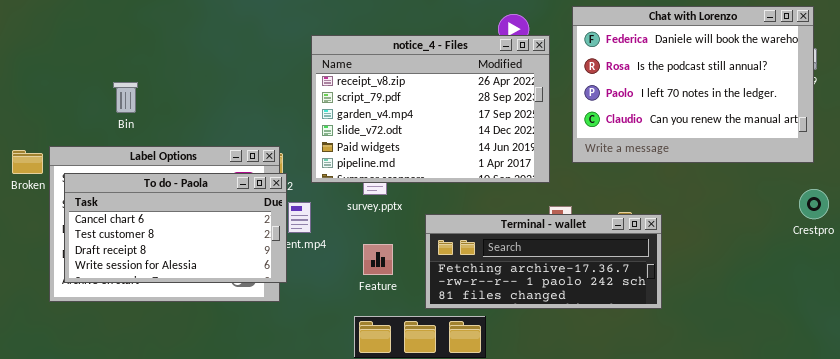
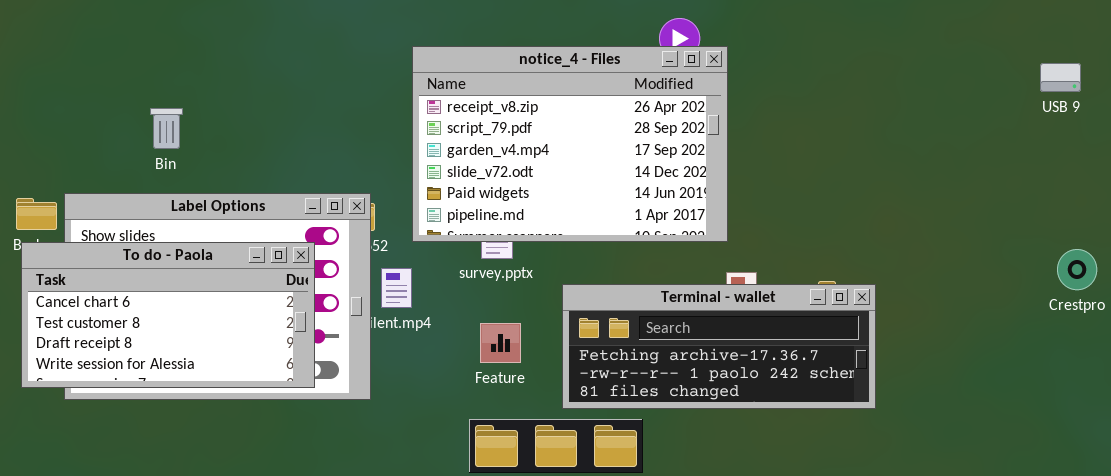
Chat with Lorenzo: [572,6,814,163] -> none, closed
To do - Paola: [64,173,287,283] -> [21,242,315,388], moved

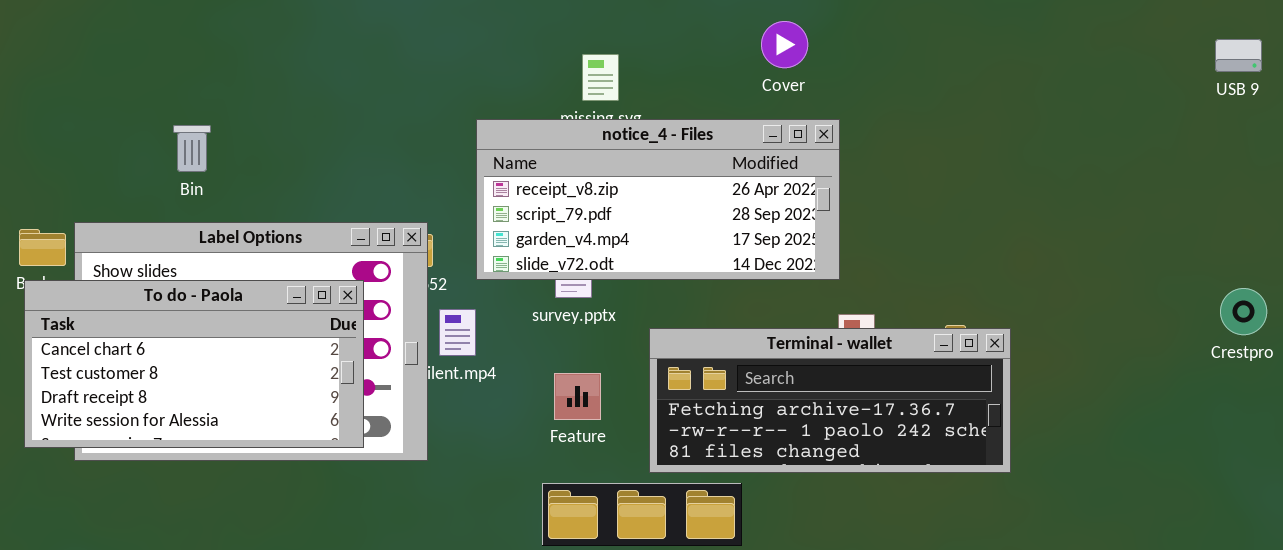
notice_4 - Files: [412,46,728,242] -> [476,119,840,280], resized
USB 9: [1040,63,1081,92] -> [1215,39,1262,72], moved

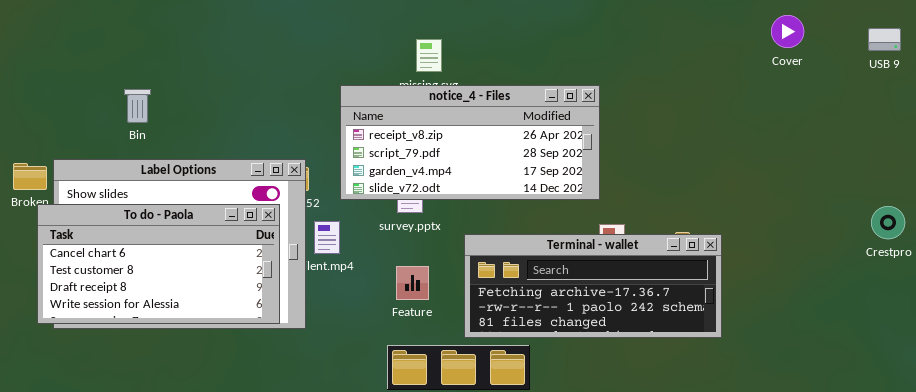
Cover: [761,21,808,68] -> [771,15,804,48], moved
To do - Paola: [24,280,364,448] -> [37,204,280,324], moved

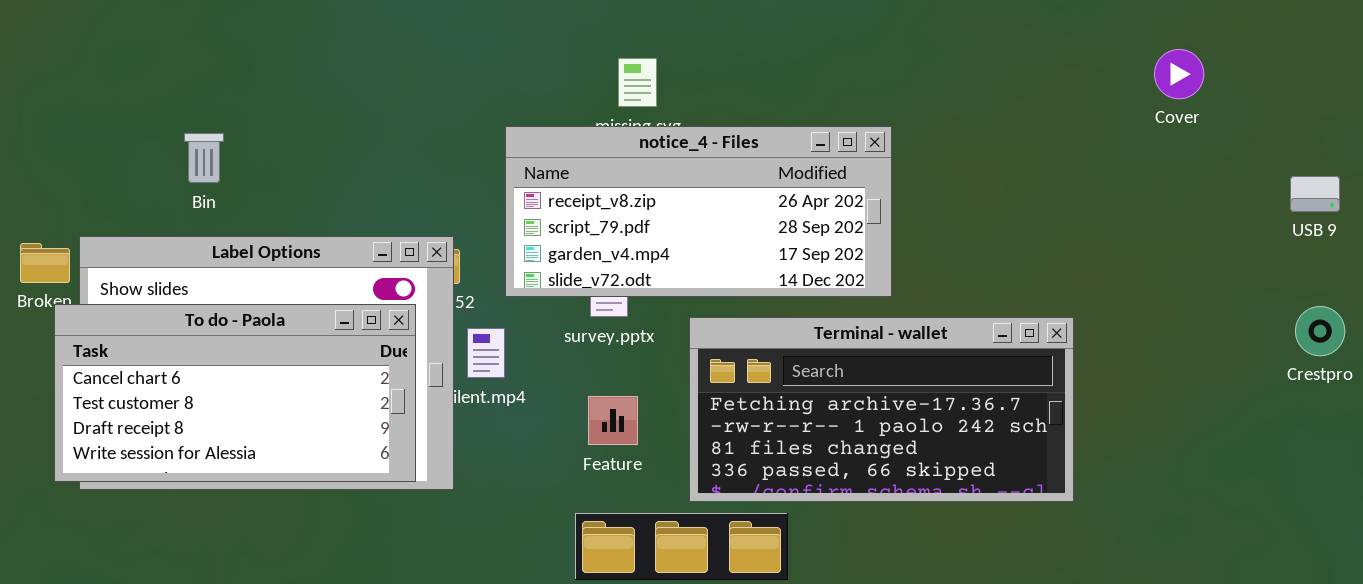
Cover: [771,15,804,48] -> [1154,49,1204,99], moved
USB 9: [868,28,901,51] -> [1290,176,1340,212], moved
Terminal - wallet: [464,234,722,338] -> [689,317,1074,502], resized

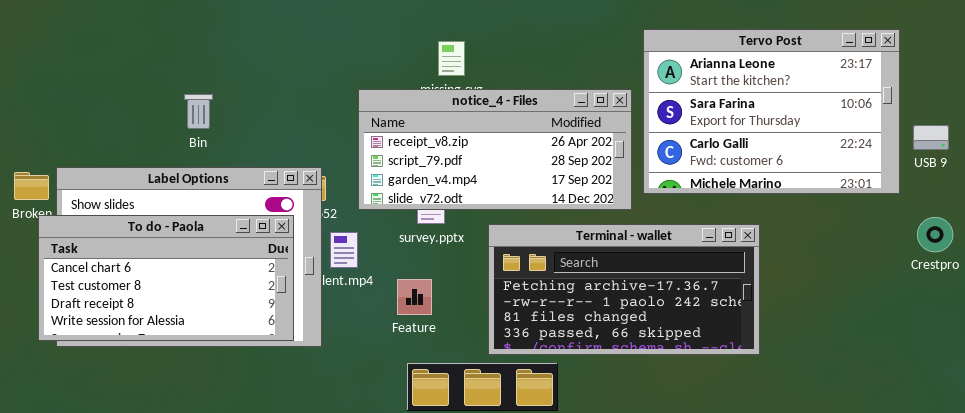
Tervo Post: none -> [643,29,900,194], opened
Bin: [184,133,224,183] -> [184,94,213,129], moved
Feature: [588,396,638,445] -> [397,279,432,315], moved

